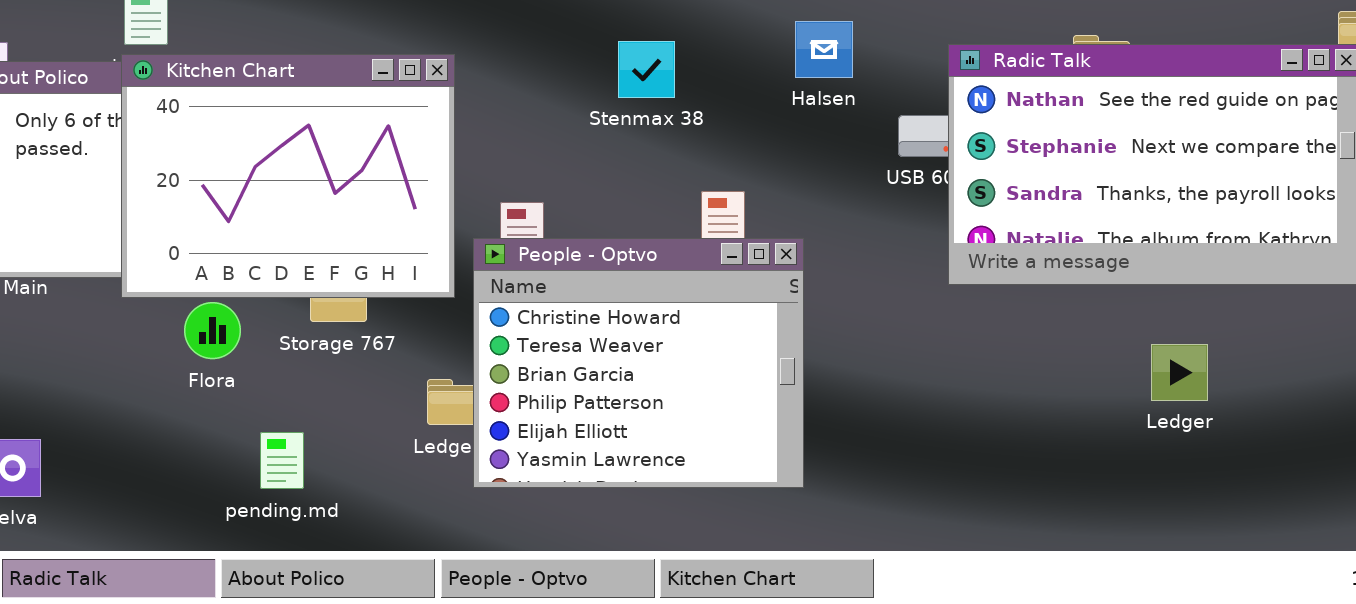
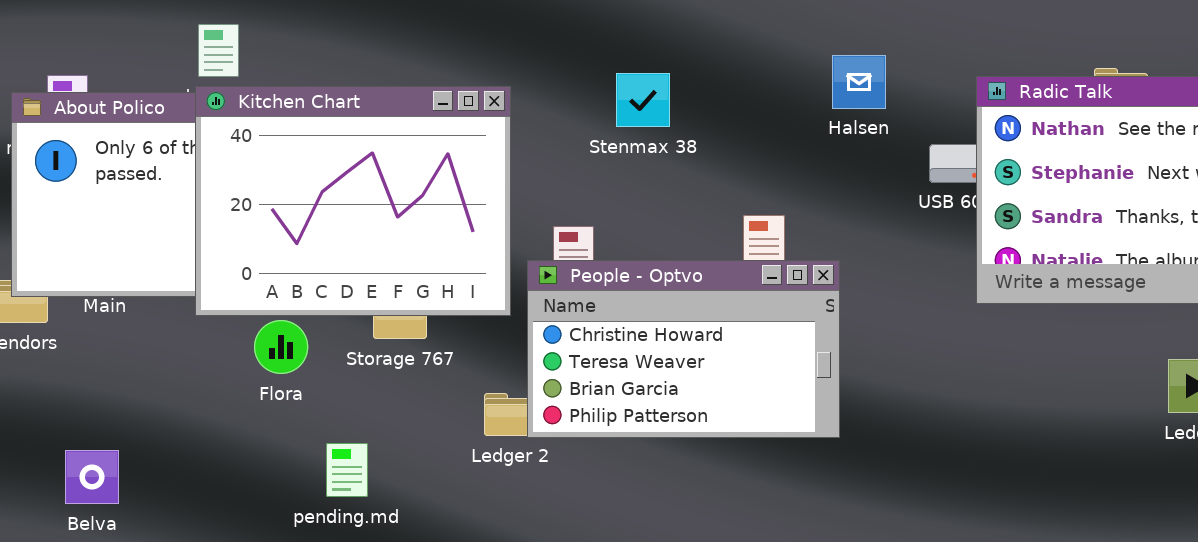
Stenmax 38: [618,41,675,98] -> [616,73,670,127], moved
People - Optvo: [473,238,804,488] -> [527,260,840,438], resized

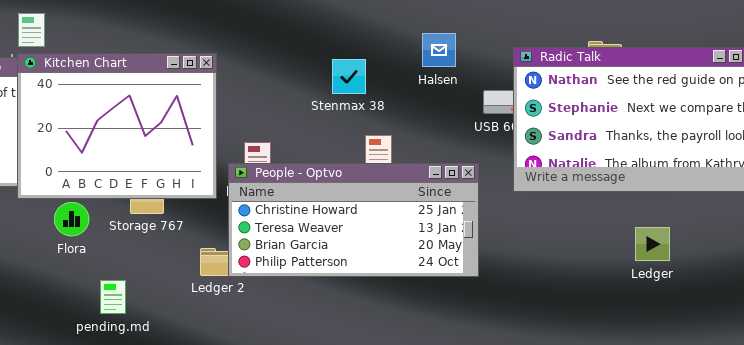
Stenmax 38: [616,73,670,127] -> [332,59,366,94], moved
People - Optvo: [527,260,840,438] -> [228,163,479,277], resized

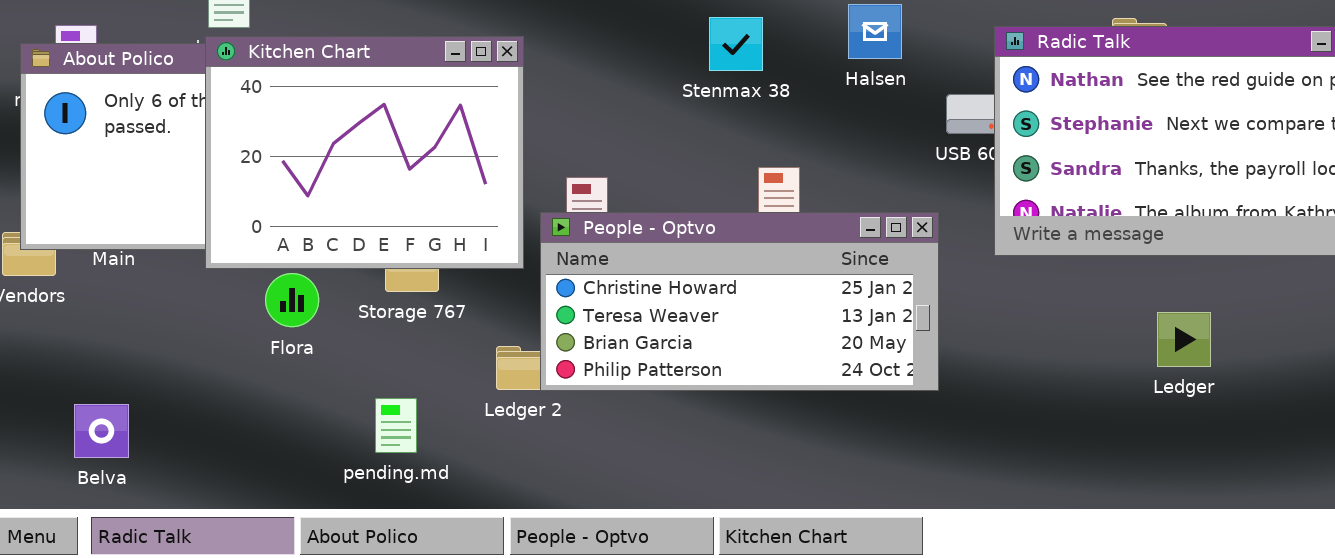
Stenmax 38: [332,59,366,94] -> [709,17,763,71], moved
Ledger: [635,227,670,261] -> [1157,312,1211,367], moved
pending.md: [100,280,126,314] -> [375,398,417,453], moved

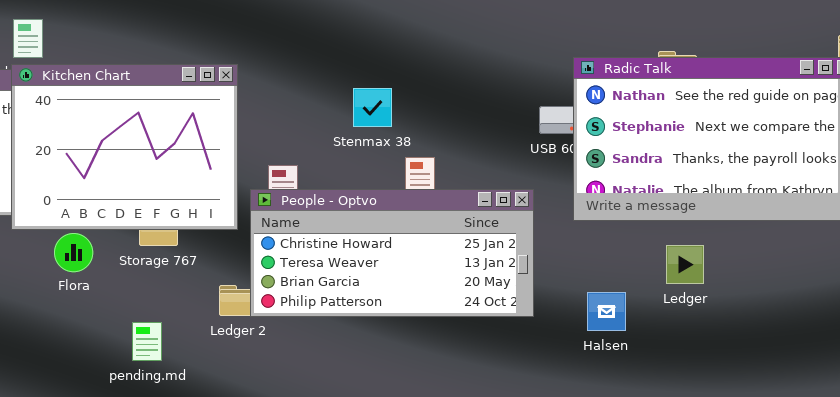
Halsen: [848,4,902,59] -> [587,292,626,331], moved
Stenmax 38: [709,17,763,71] -> [353,88,392,127], moved
Ledger: [1157,312,1211,367] -> [666,245,704,284], moved

